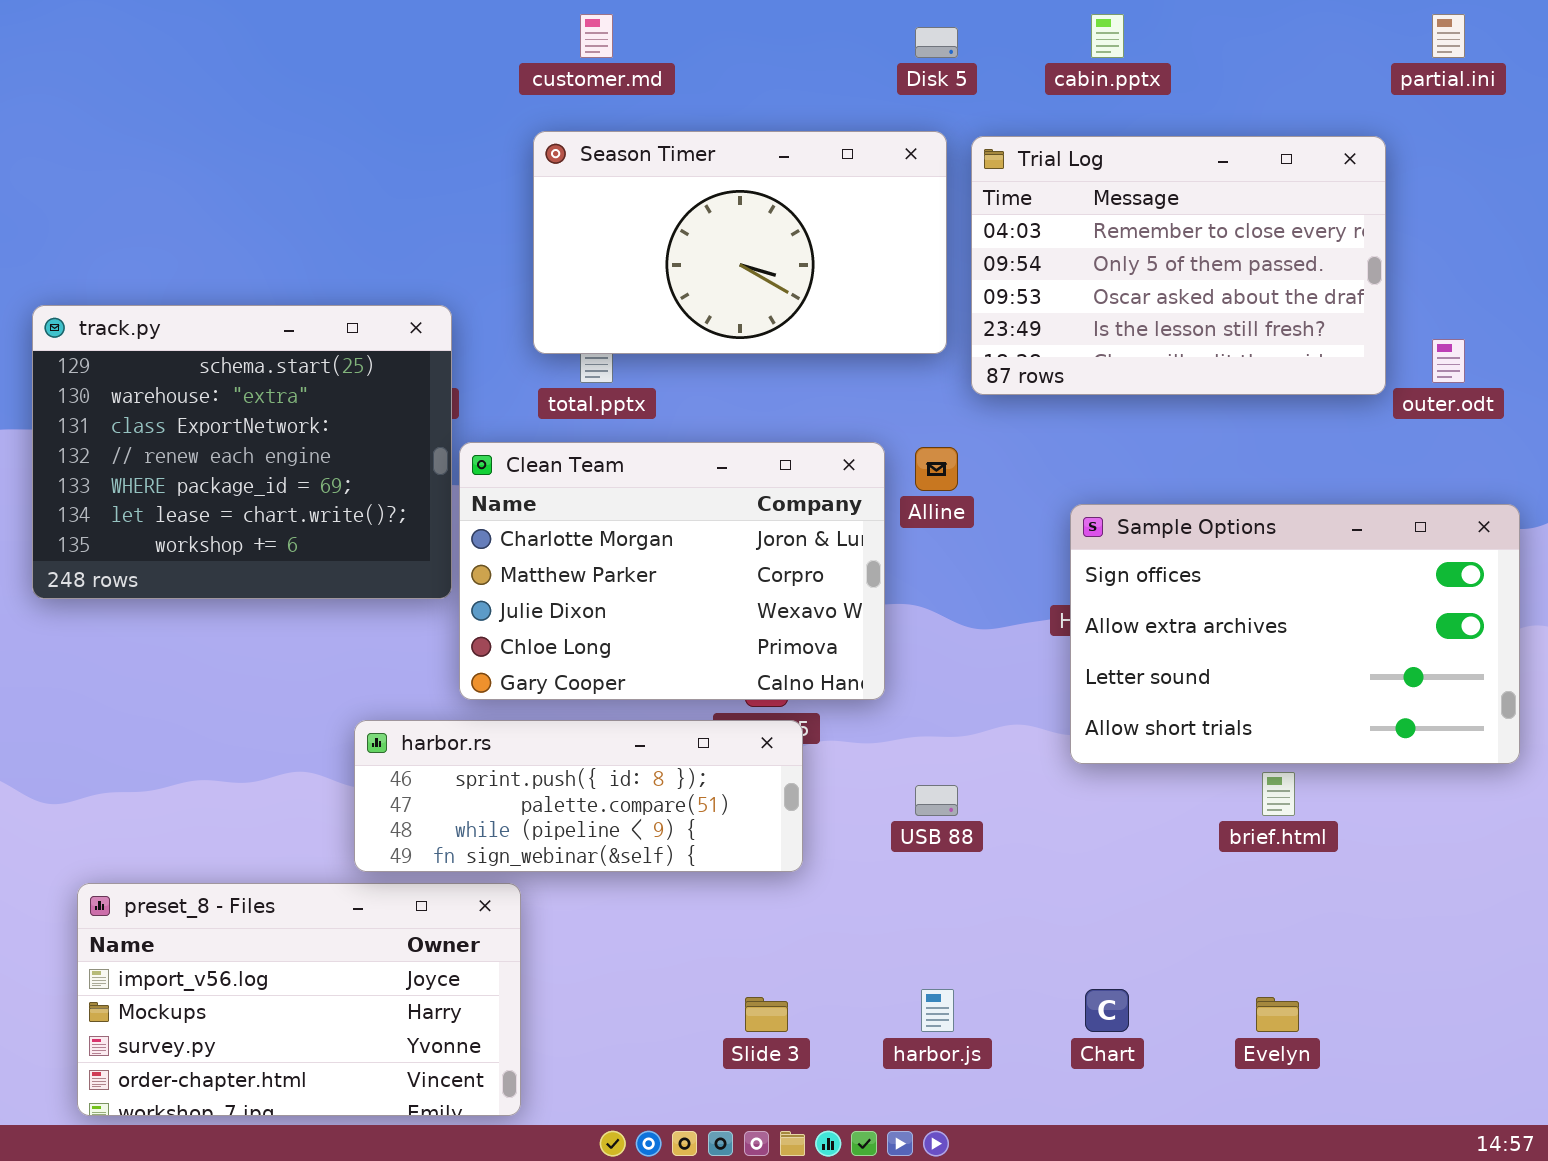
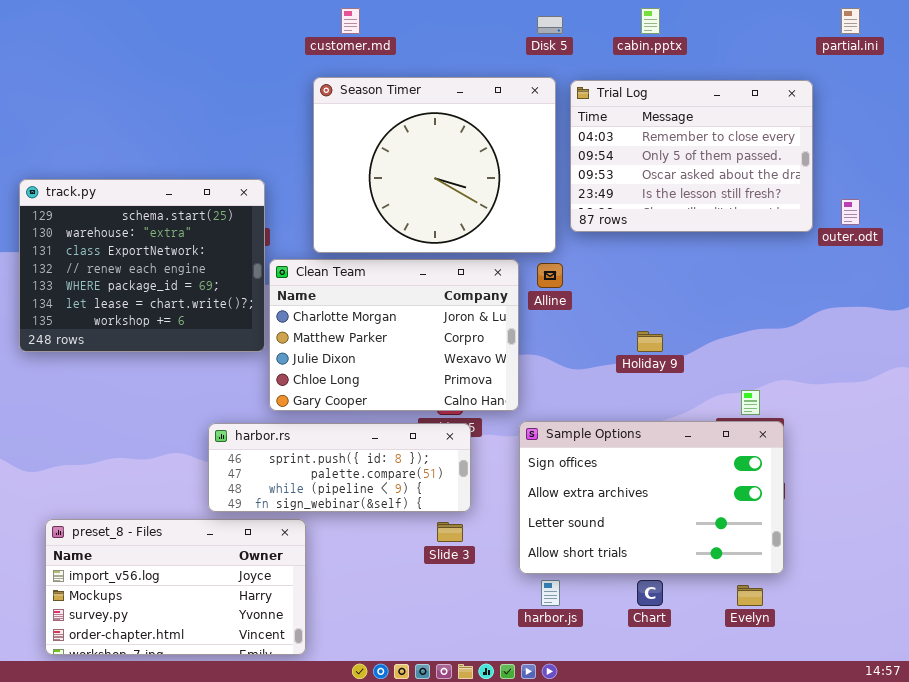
Season Timer: [533,131,947,354] -> [313,77,556,253], resized
Sample Options: [1070,504,1520,764] -> [519,421,784,574], moved
Slide 3: [745,997,788,1032] -> [437,522,463,542], moved

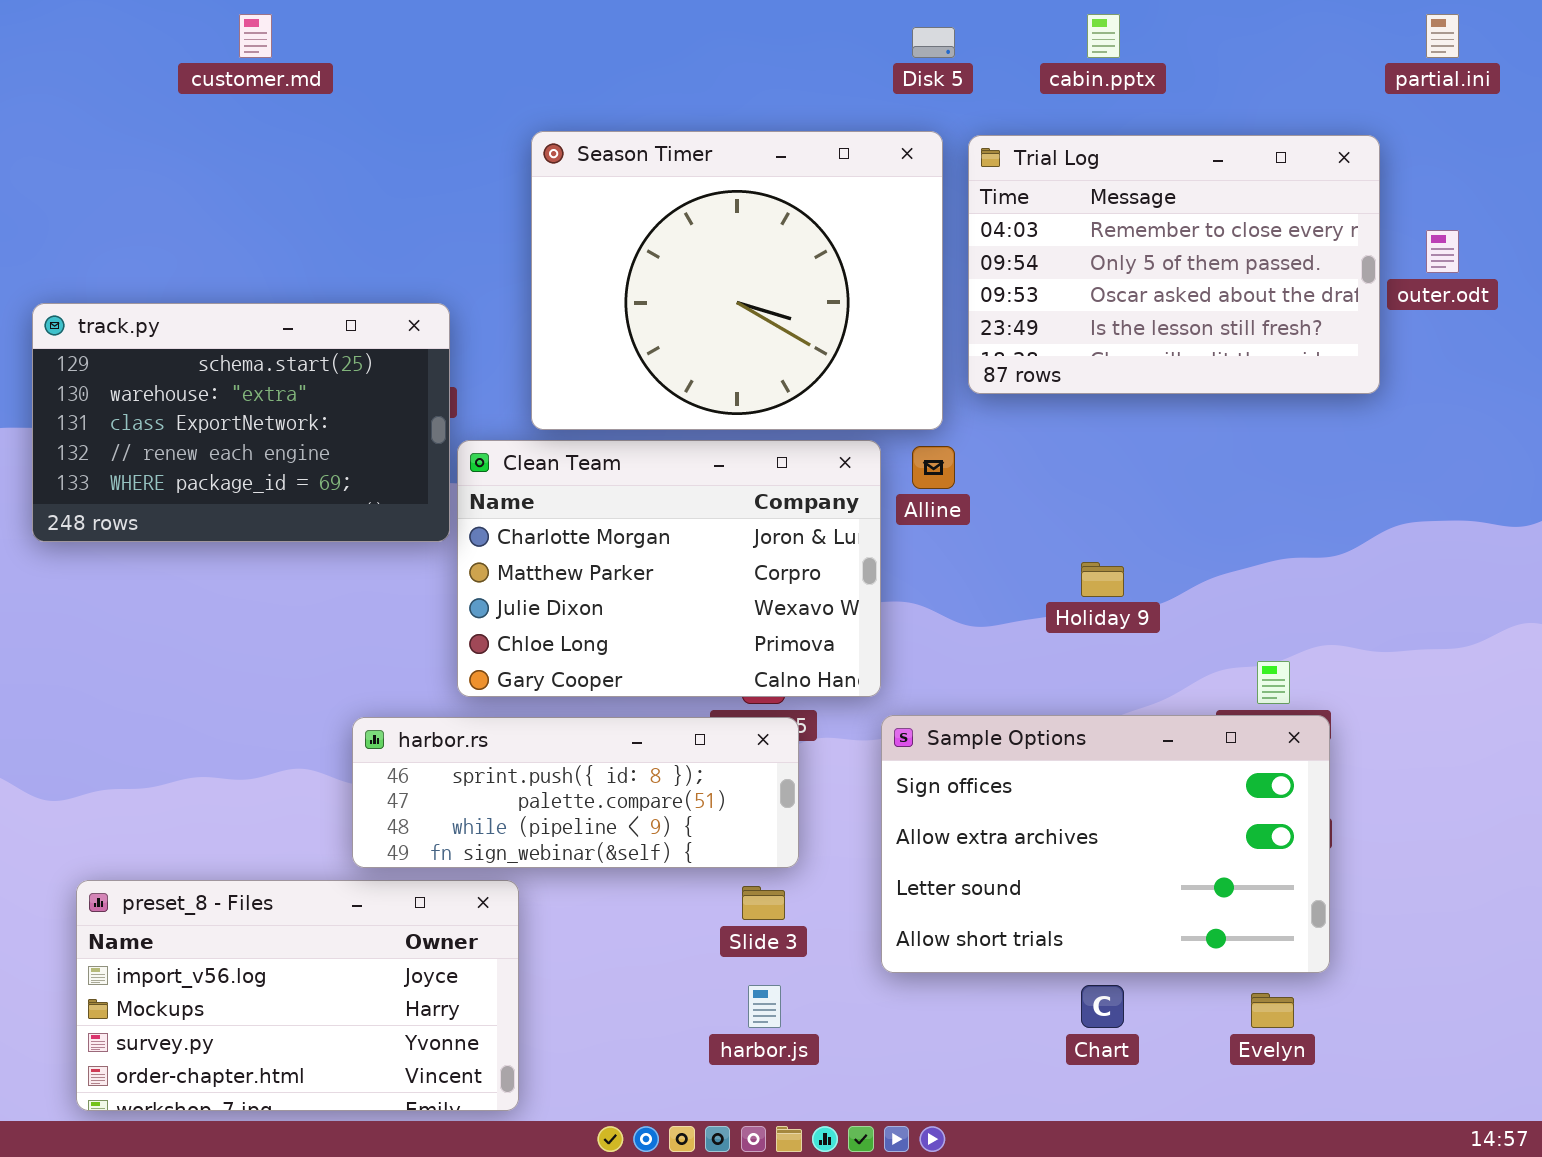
customer.md: [341,8,360,34] -> [239,14,272,58], moved
track.py: [19,179,265,352] -> [32,303,450,542], resized
outer.odt: [841,199,860,225] -> [1426,230,1459,273], moved
harbor.js: [541,580,560,606] -> [748,985,781,1028], moved

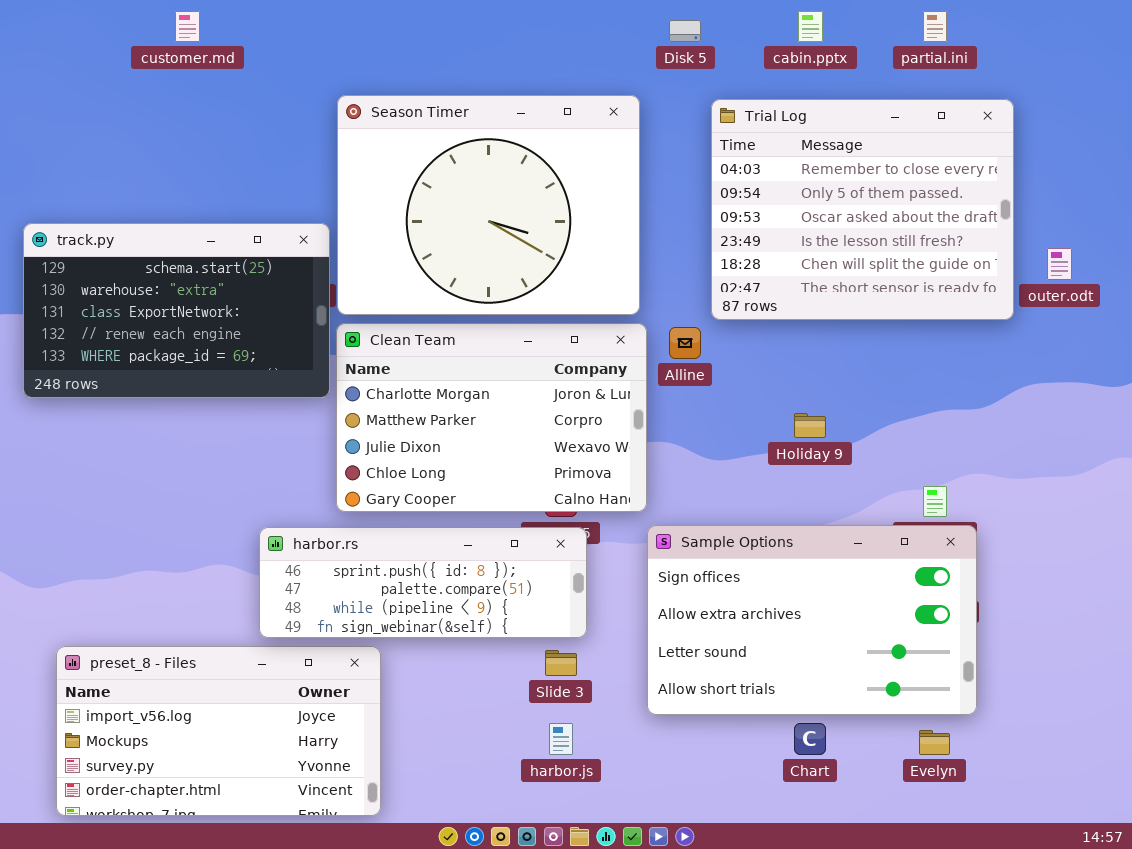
partial.ini: [1426,14,1459,58] -> [923,11,947,42], moved
Season Timer: [531,131,943,430] -> [337,95,640,315], moved
Trial Log: [968,135,1380,394] -> [711,99,1014,320], resized
outer.odt: [1426,230,1459,273] -> [1047,248,1072,280], moved

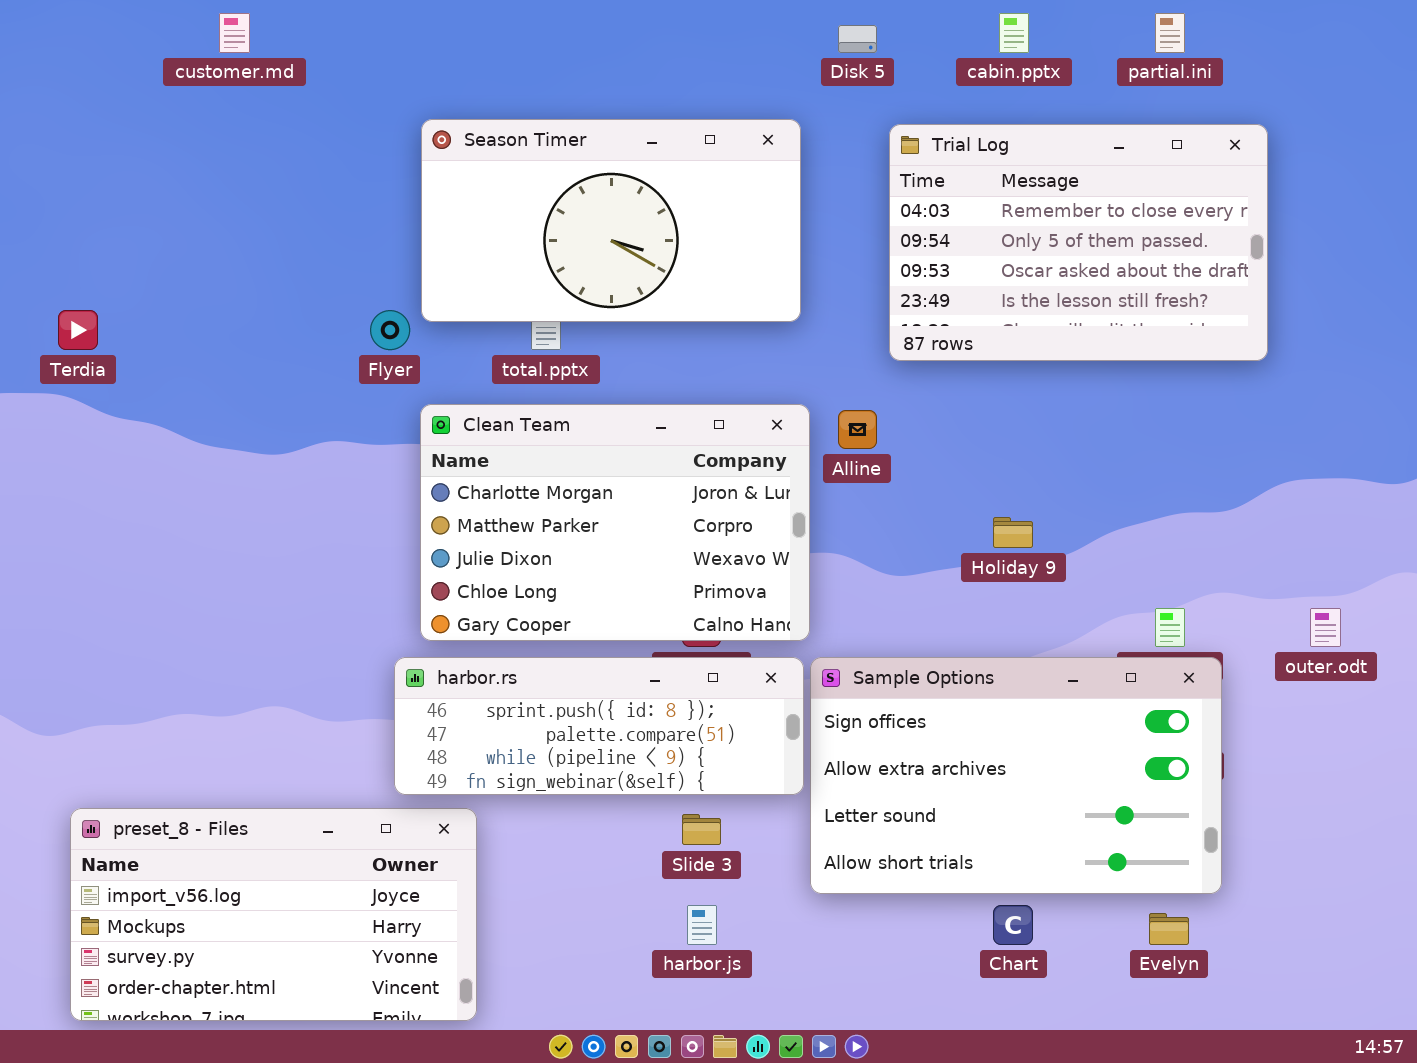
Season Timer: [337,95,640,315] -> [421,119,801,322], resized
Trial Log: [711,99,1014,320] -> [889,124,1268,361], resized
track.py: [23,223,330,398] -> none, closed
outer.odt: [1047,248,1072,280] -> [1310,608,1341,647], moved
harbor.rs: [259,527,587,638] -> [394,657,804,795], moved

